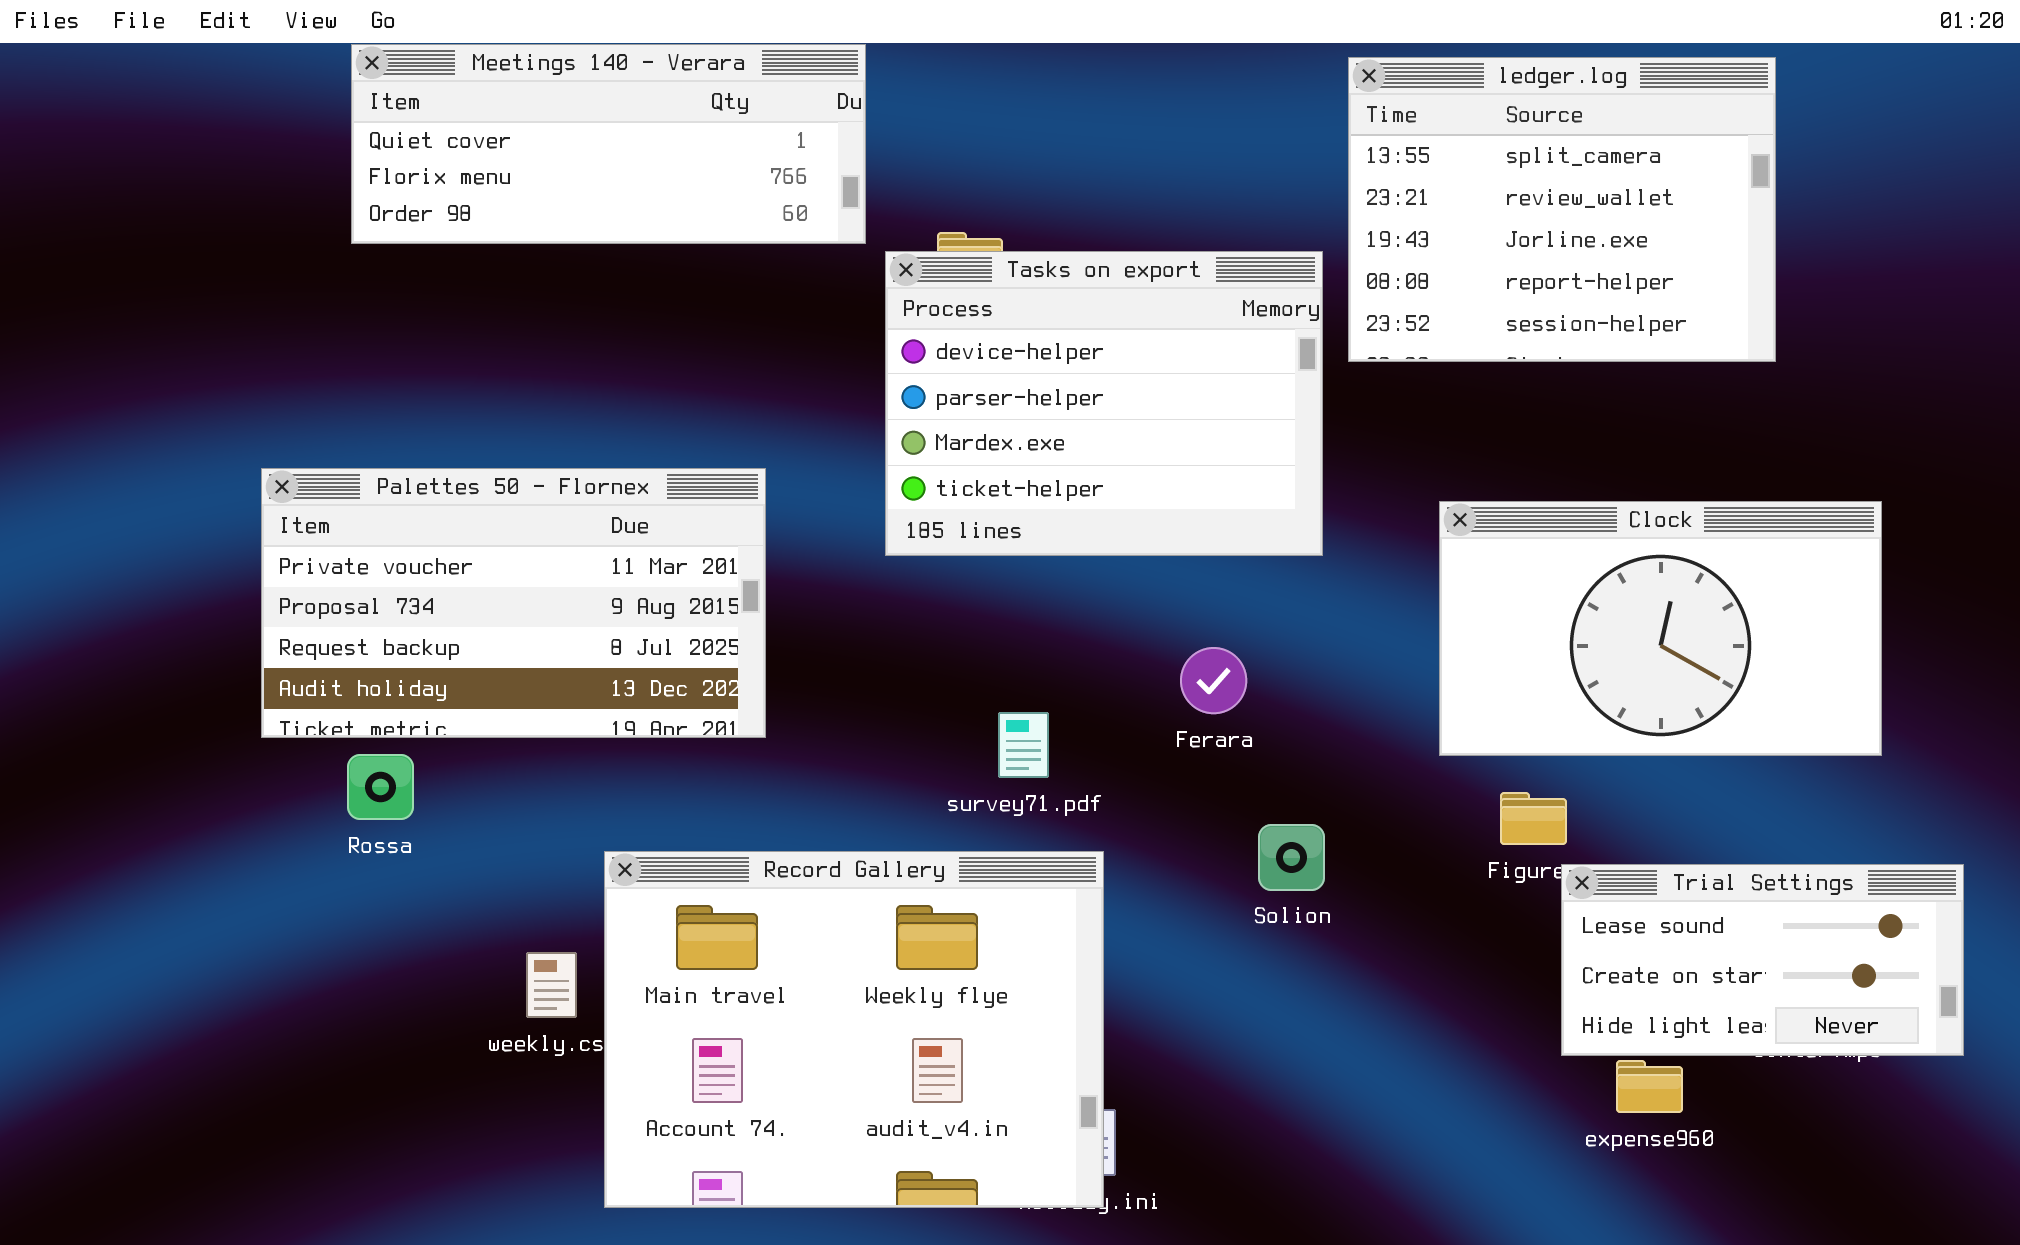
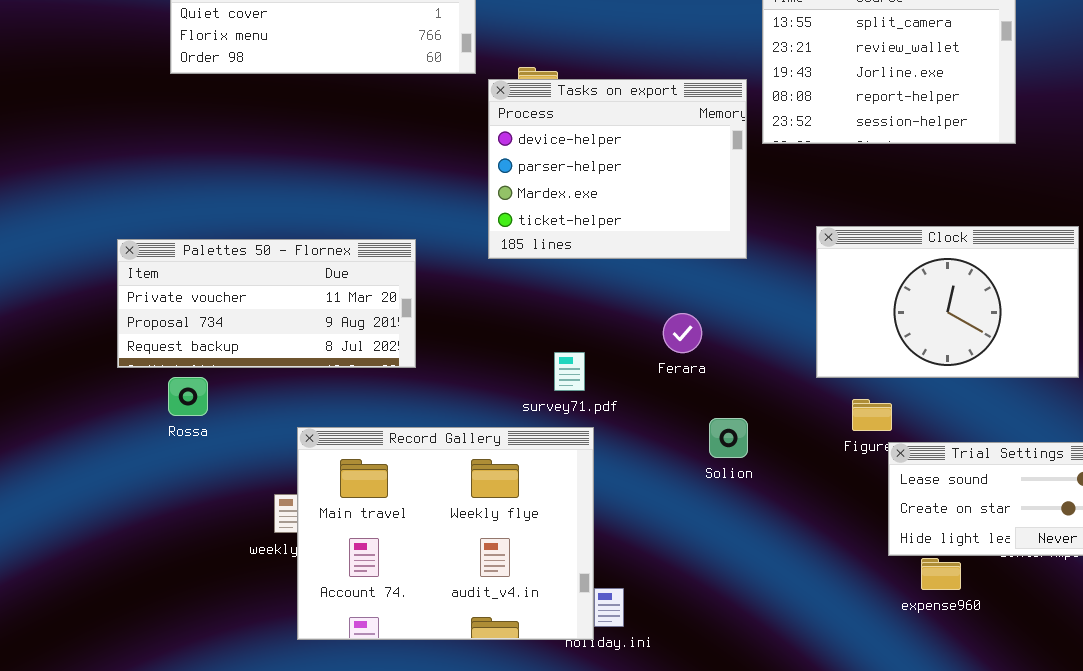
Palettes 50 - Flornex: [261,468,766,738] -> [117,239,416,368], resized
Record Gallery: [604,851,1104,1208] -> [297,427,594,640], moved

